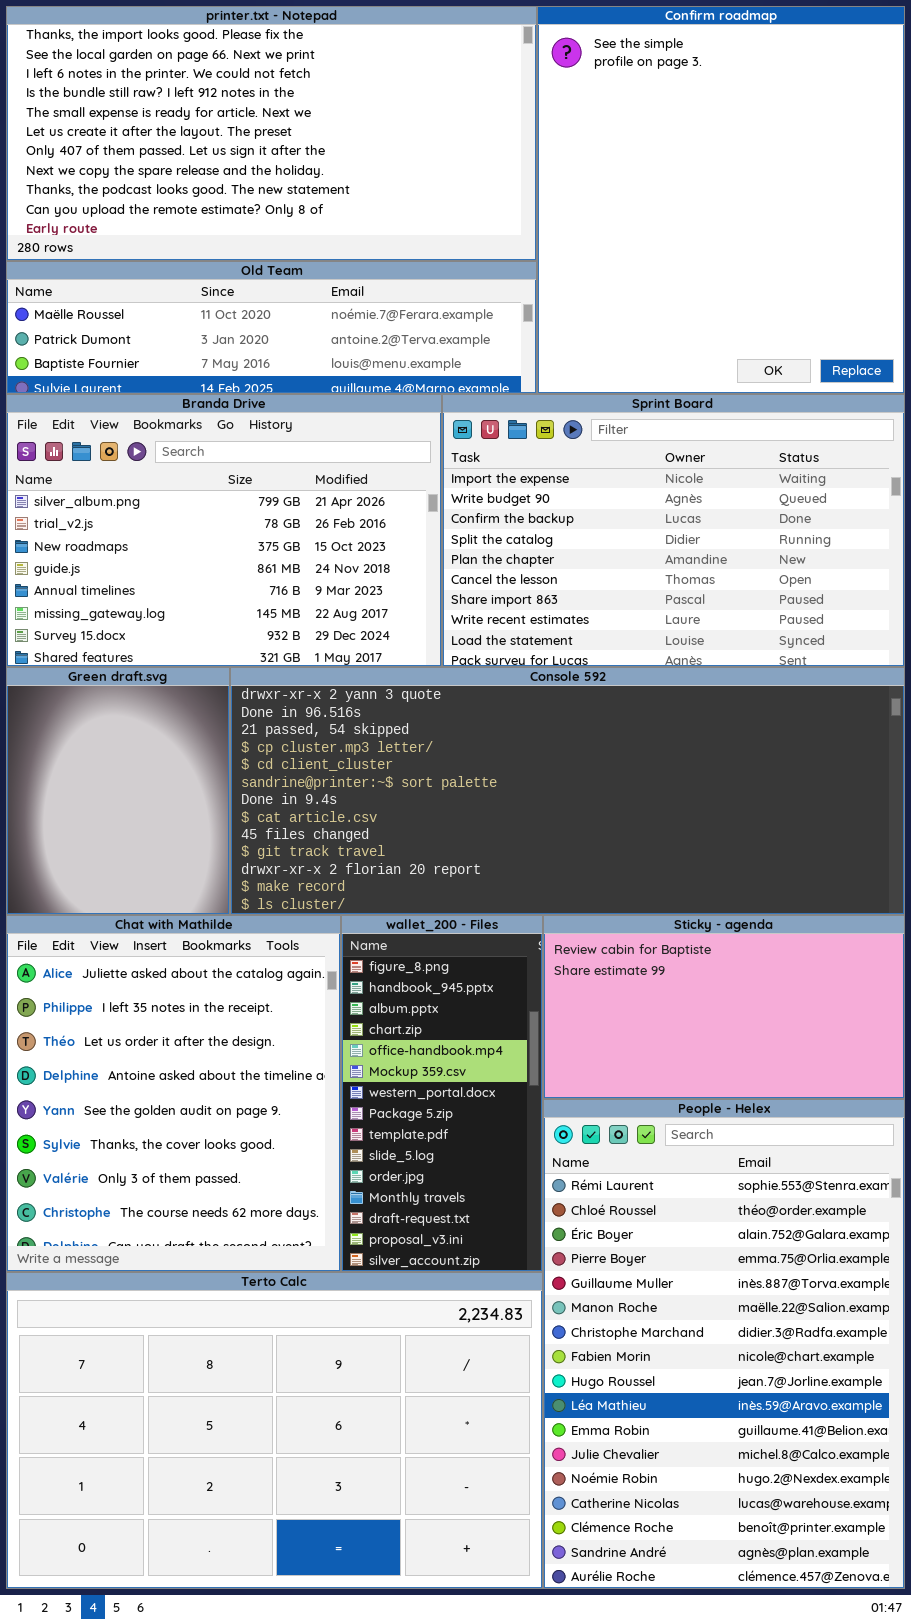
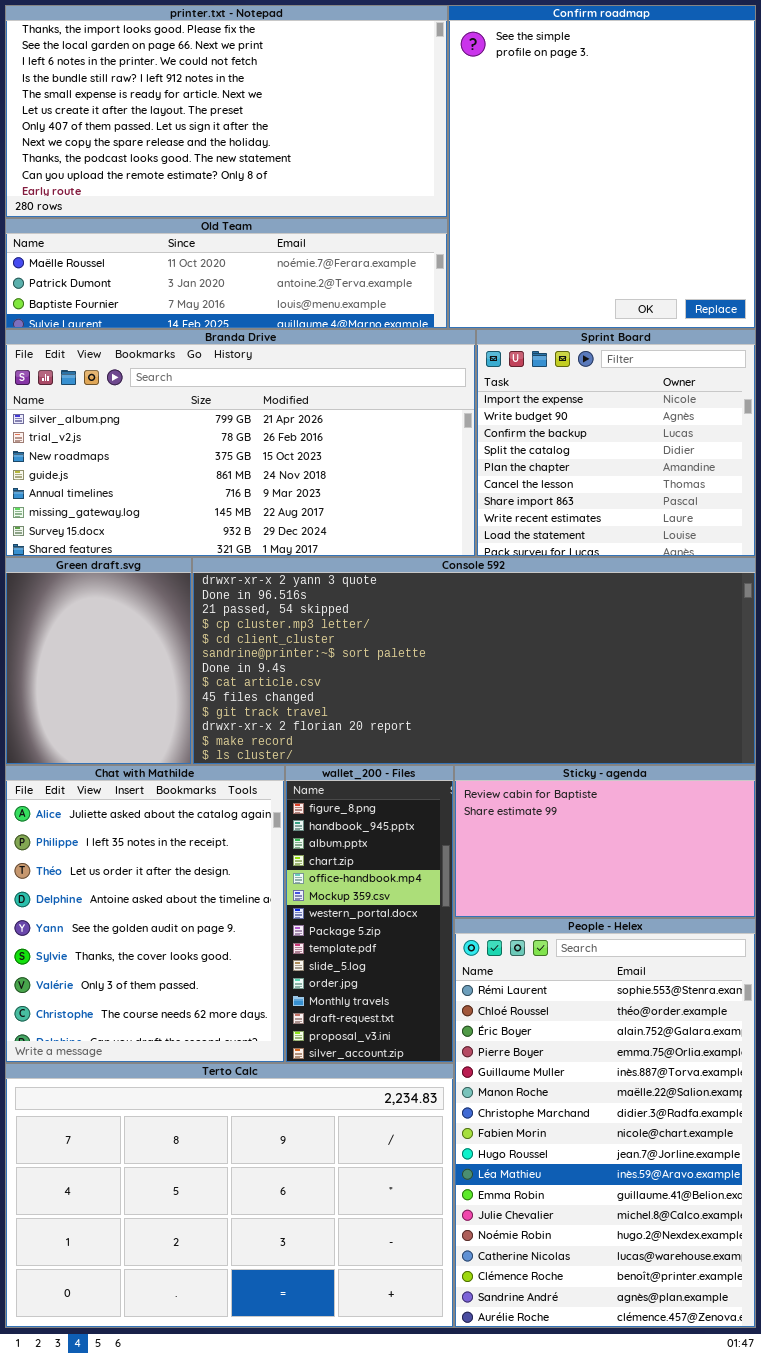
Branda Drive: [6,394,442,667] -> [5,329,476,557], resized
Sprint Board: [442,394,905,667] -> [476,329,756,557], resized

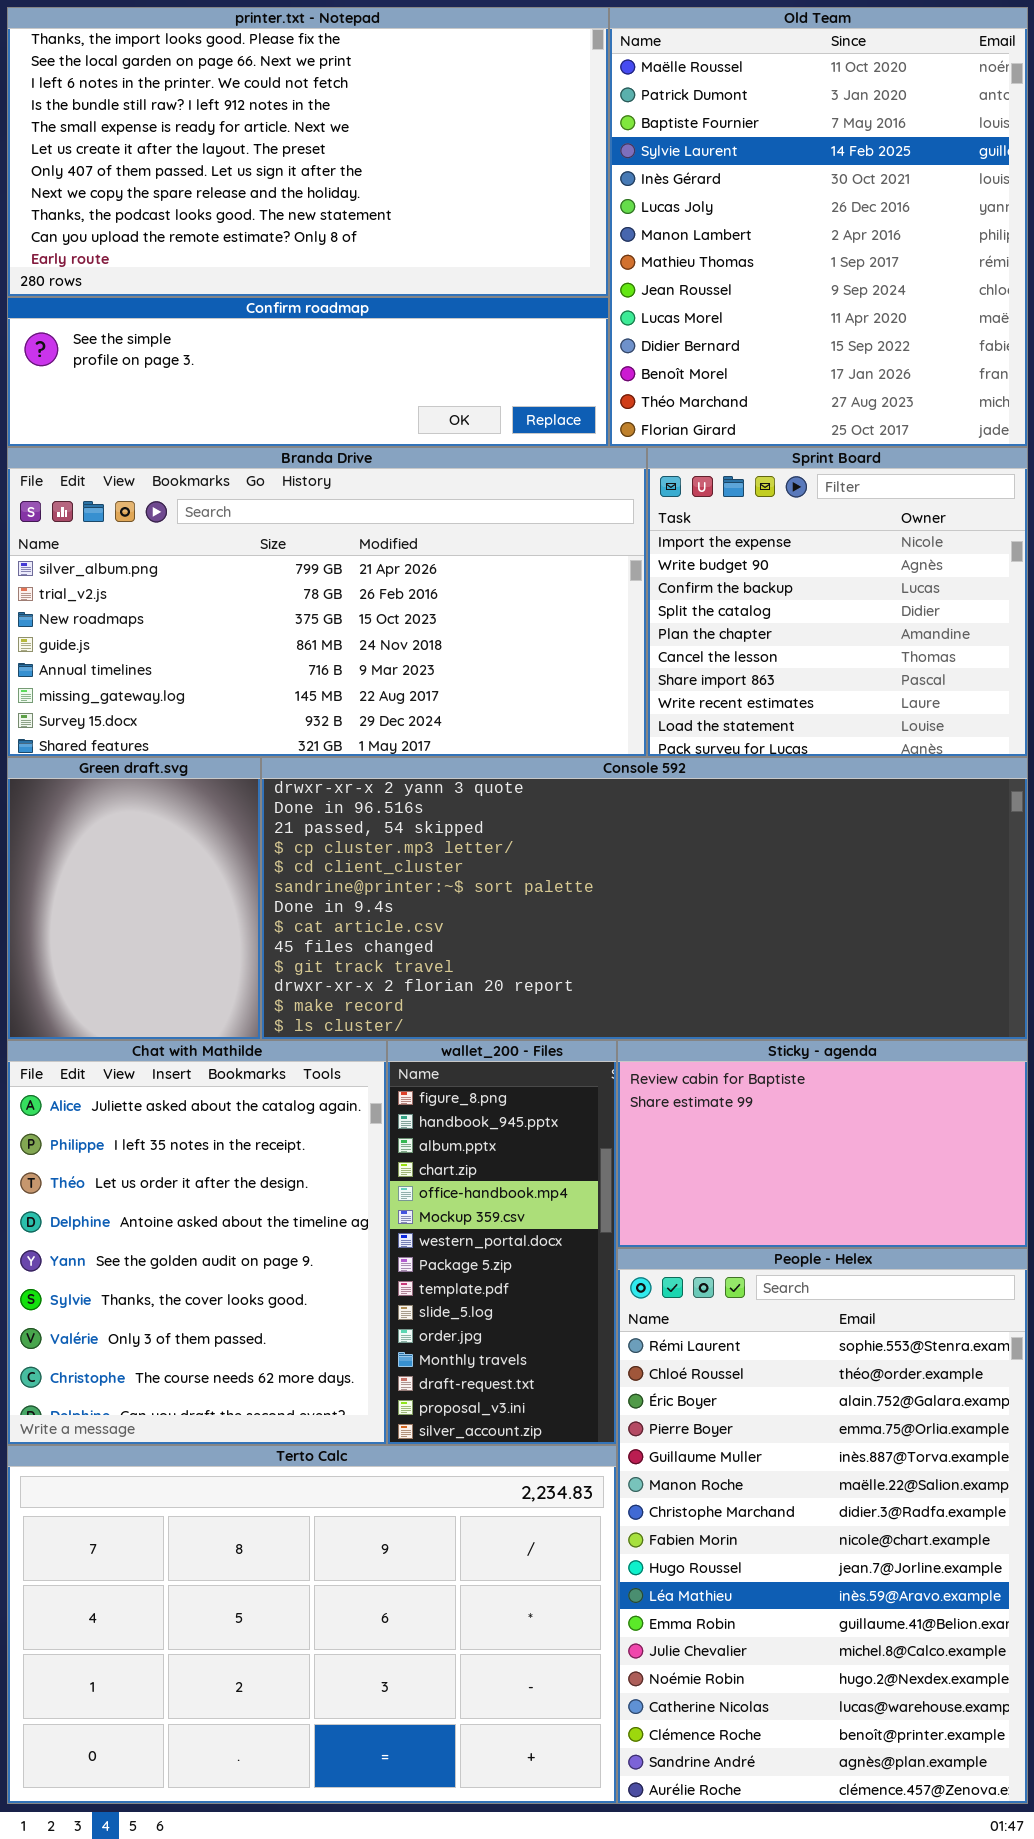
Confirm roadmap: [448,5,756,329] -> [7,297,609,447], moved, resized
Old Team: [5,218,448,329] -> [609,7,1028,447], moved, resized

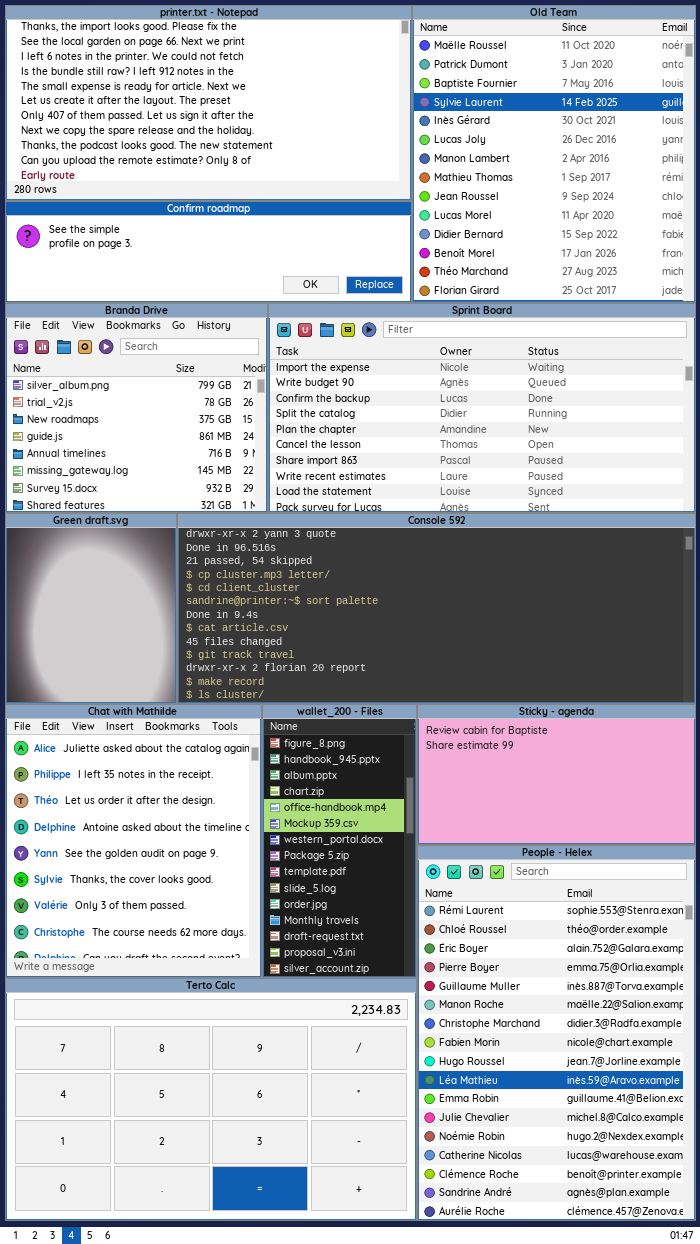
Branda Drive: [7,447,647,757] -> [5,303,268,513], resized
Sprint Board: [647,447,1028,757] -> [268,303,696,513], resized

